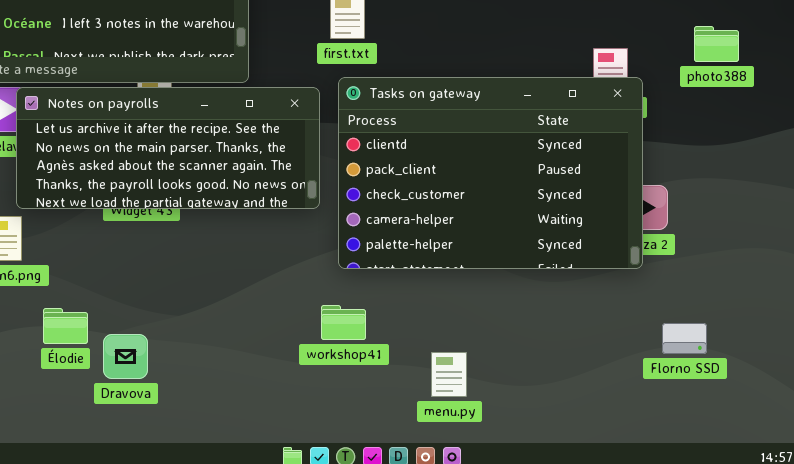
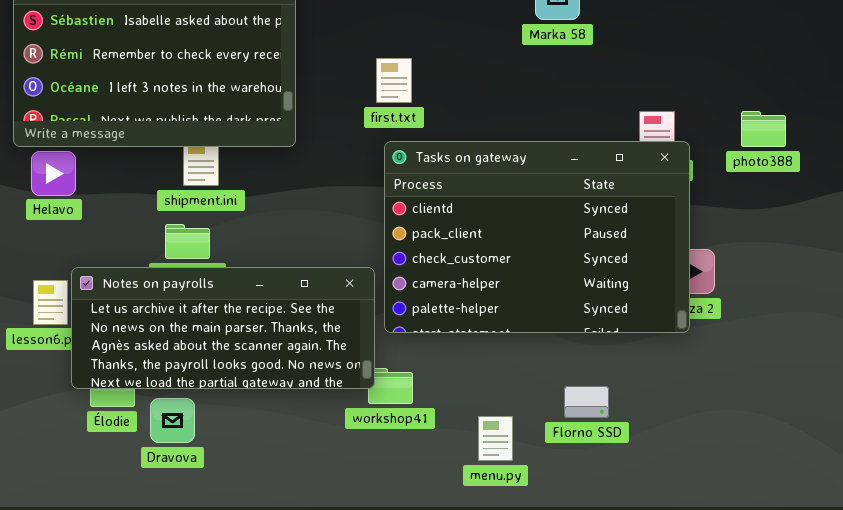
photo388: [694,26,739,62] -> [741,111,786,147], moved
Notes on payrolls: [16,87,320,209] -> [71,267,375,389], moved
Florno SSD: [662,323,707,354] -> [564,386,609,418], moved

